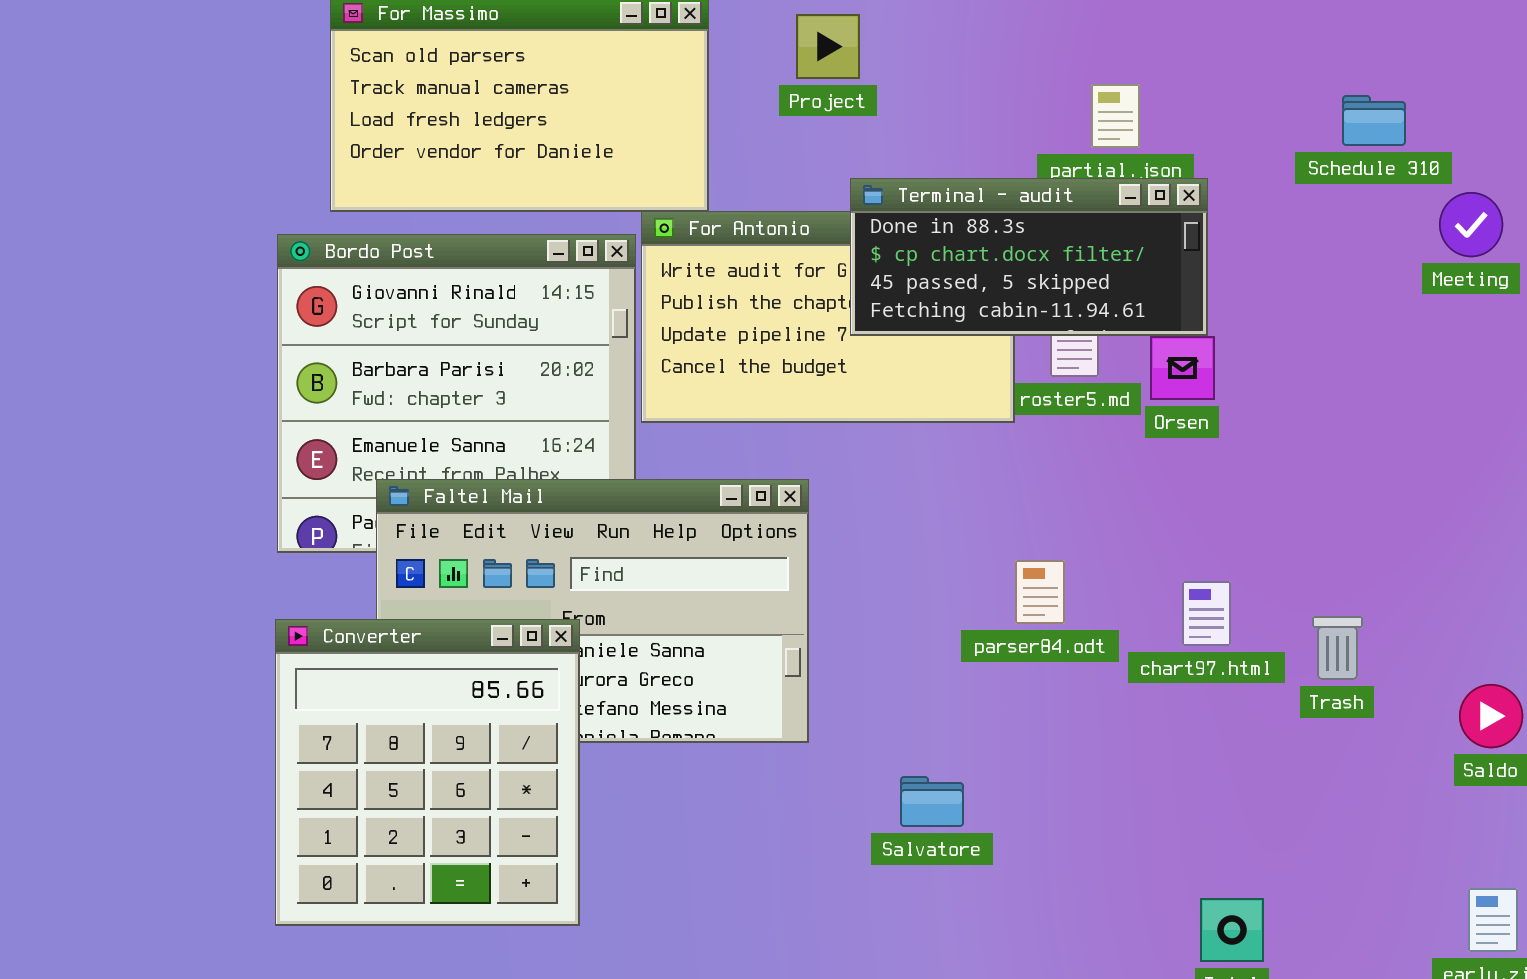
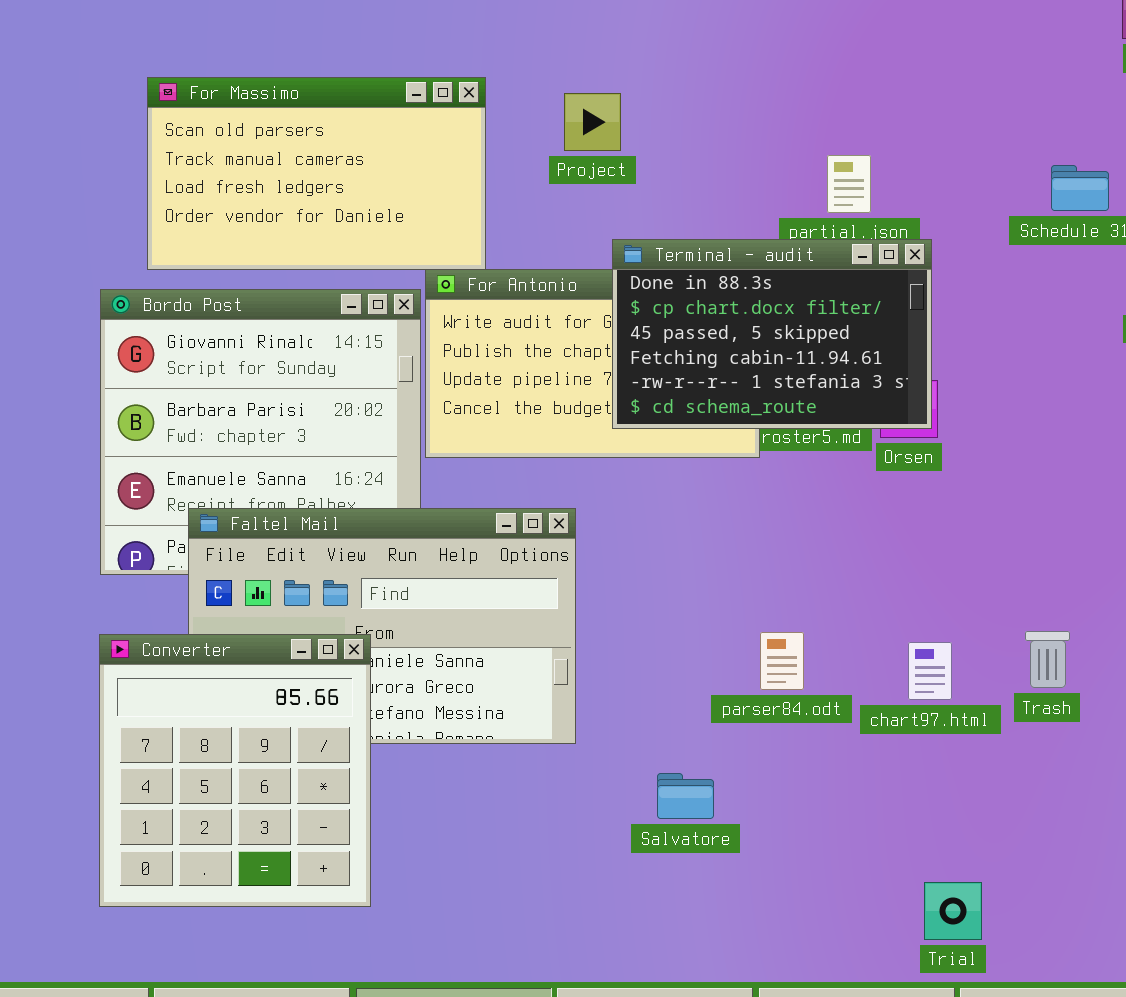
Terminal - audit: [850,178,1208,336] -> [612,239,932,429], resized
parser84.odt: [1015,560,1065,624] -> [760,632,804,690], moved
chart97.html: [1182,581,1231,646] -> [908,642,952,700], moved

